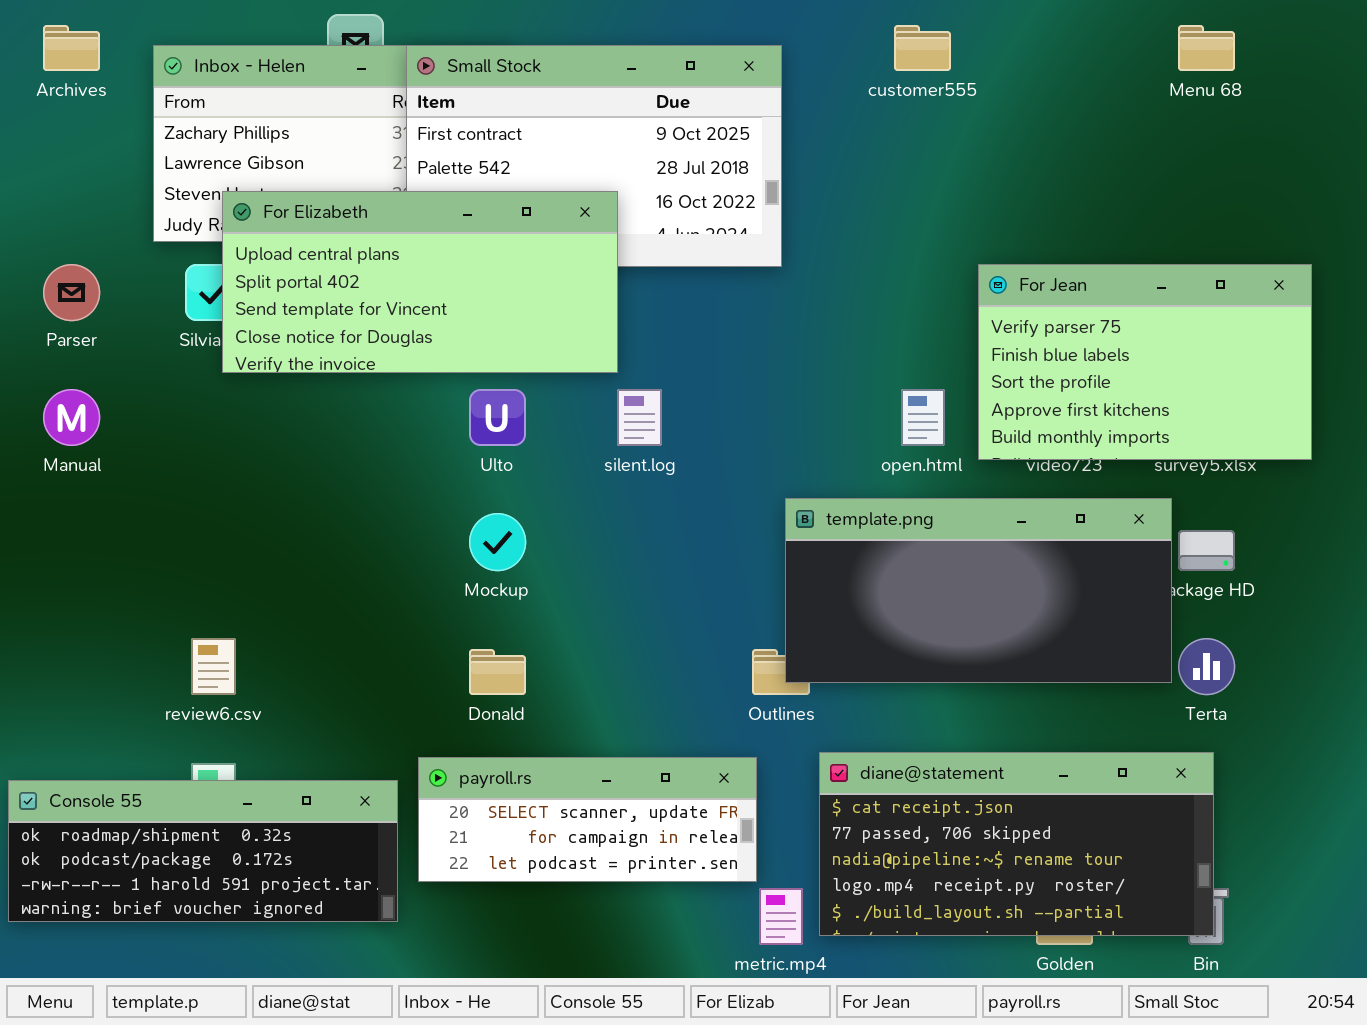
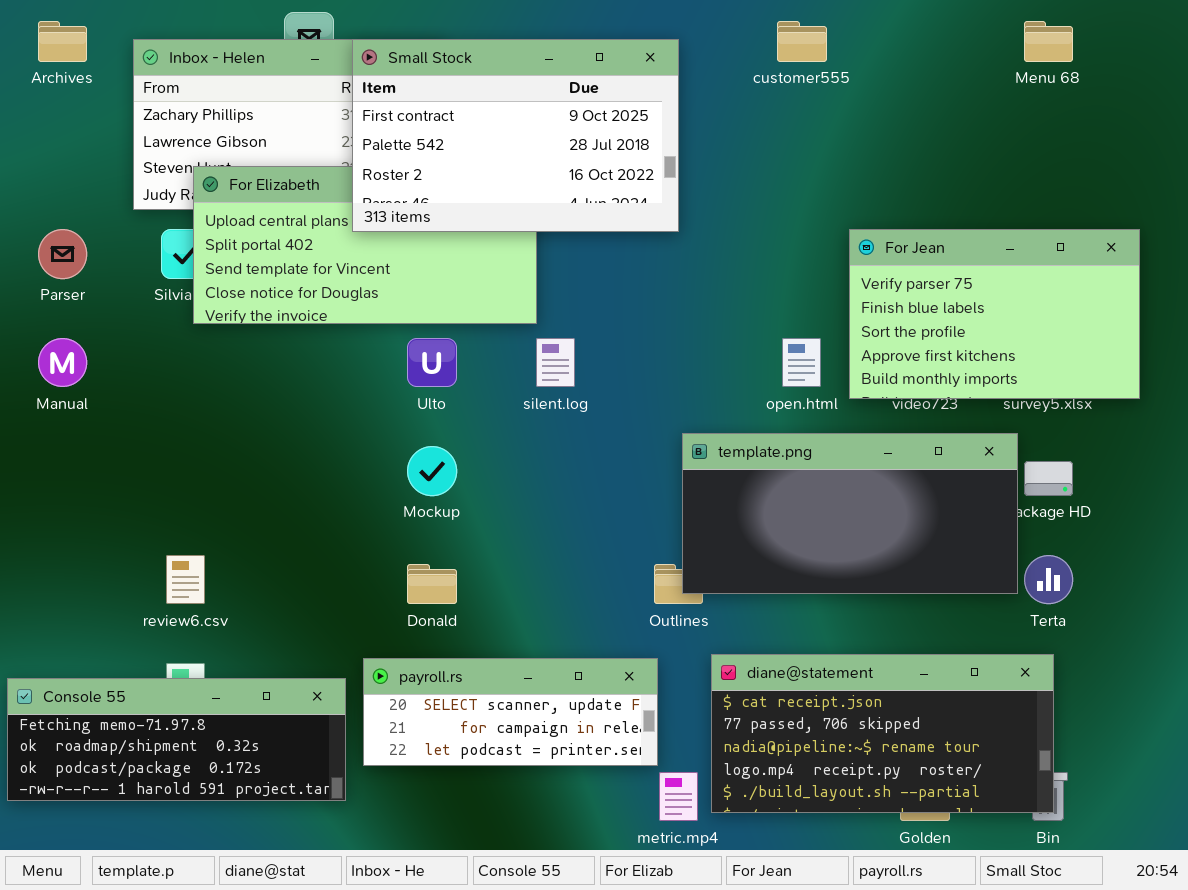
Small Stock: [406,45,782,267] -> [352,39,679,232], raised
Console 55: [8,780,398,922] -> [7,678,346,801], scrolled up 1 row

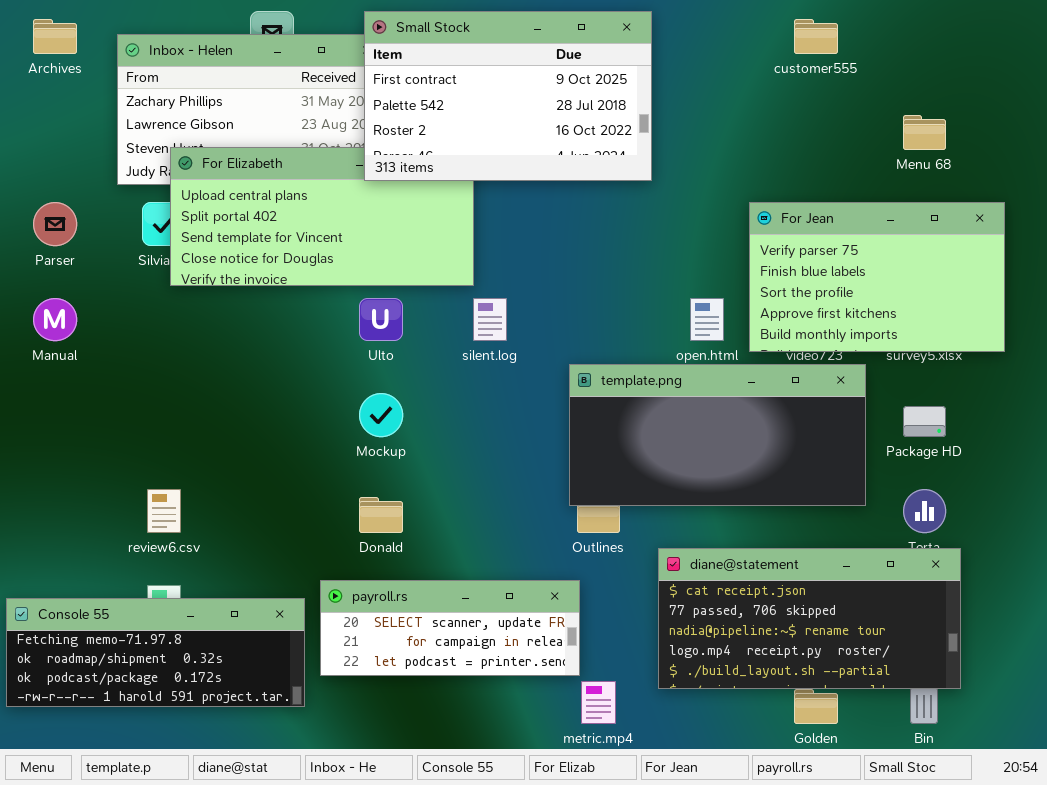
customer555: [777,21,827,62] -> [794,19,838,54], moved
Menu 68: [1024,21,1073,62] -> [903,115,946,150], moved
Small Stock: [352,39,679,232] -> [364,11,652,181], moved
template.png: [682,433,1018,594] -> [569,364,866,506], moved
diane@statement: [711,654,1054,813] -> [658,548,961,689], moved

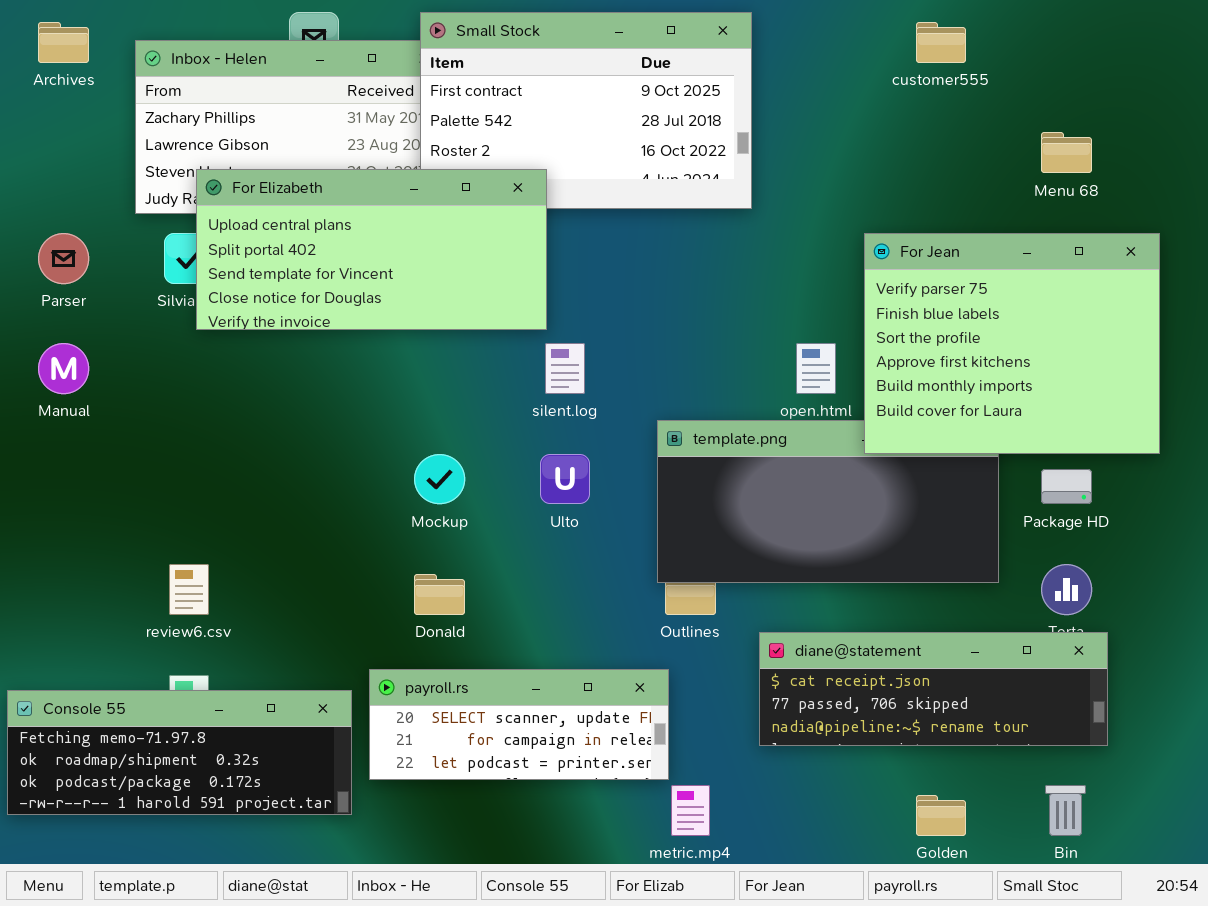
For Elizabeth: [170,147,474,286] -> [196,169,547,330], raised
For Jean: [749,202,1005,352] -> [864,233,1160,454], resized
Ulto: [359,298,403,341] -> [540,454,590,504], moved
diane@statement: [658,548,961,689] -> [759,632,1108,746], resized

